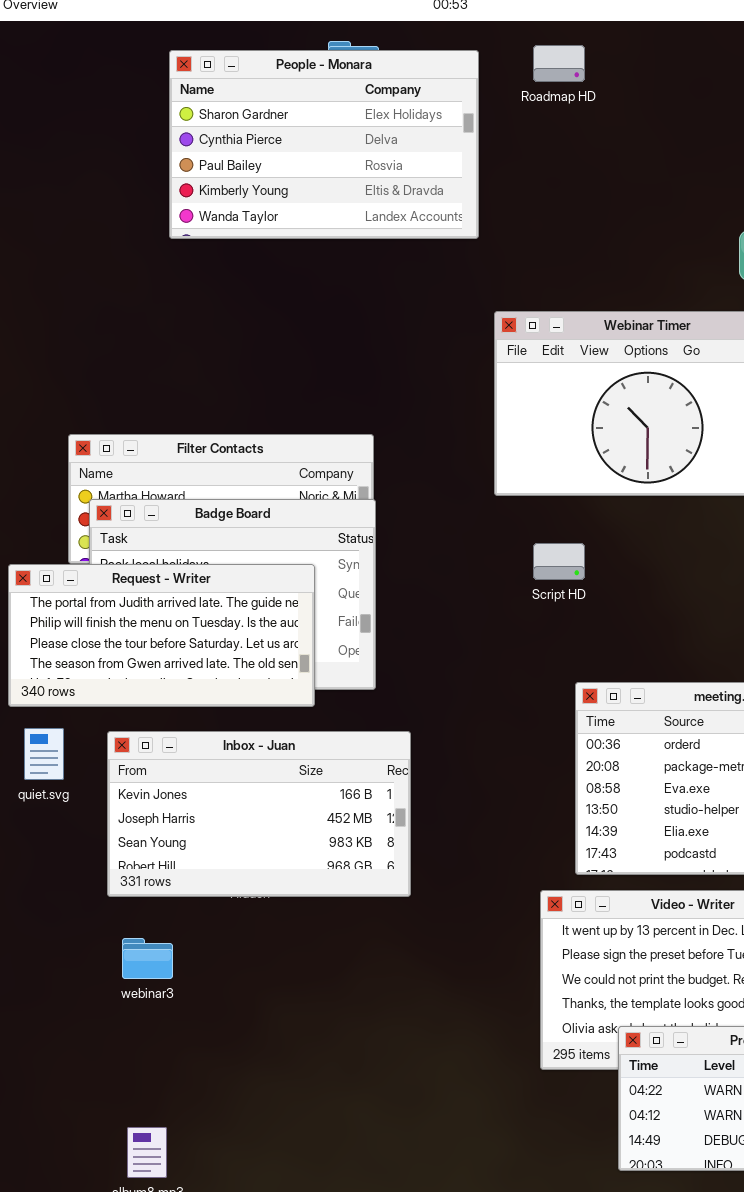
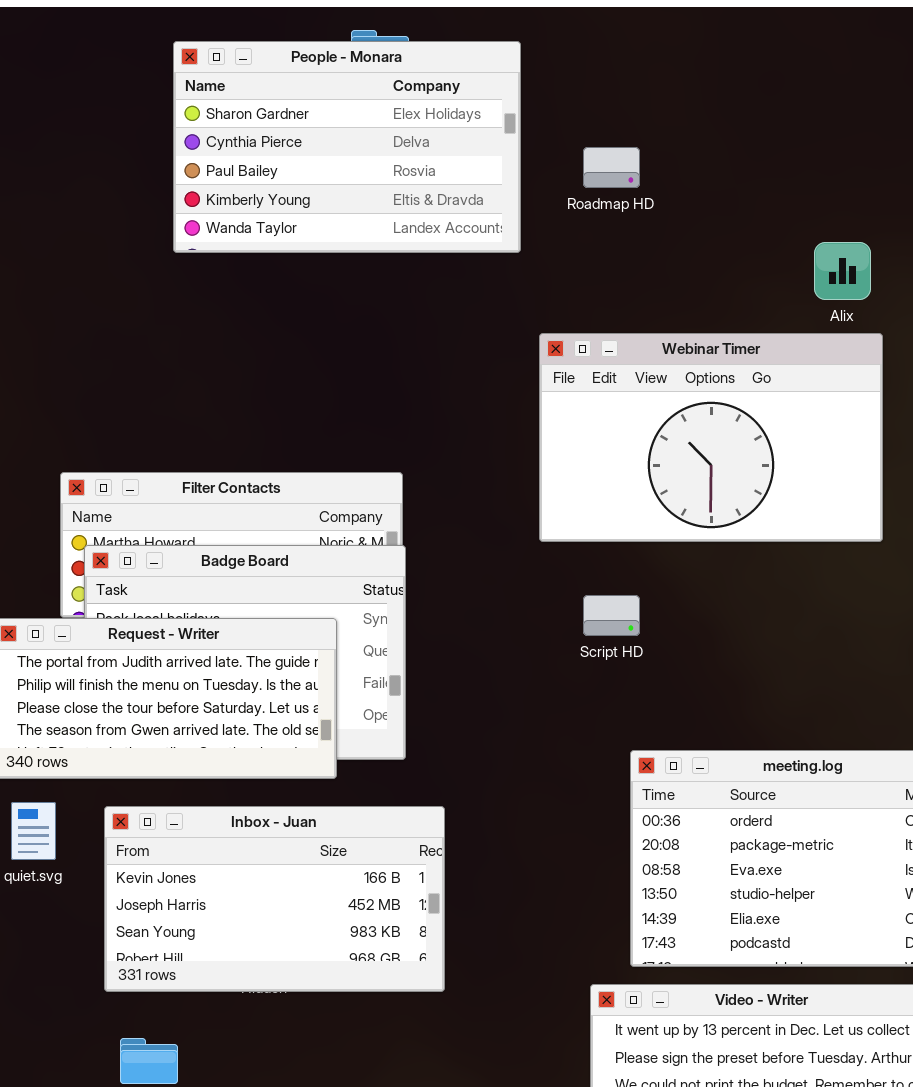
Roadmap HD: [533,45,585,82] -> [583,147,640,188], moved

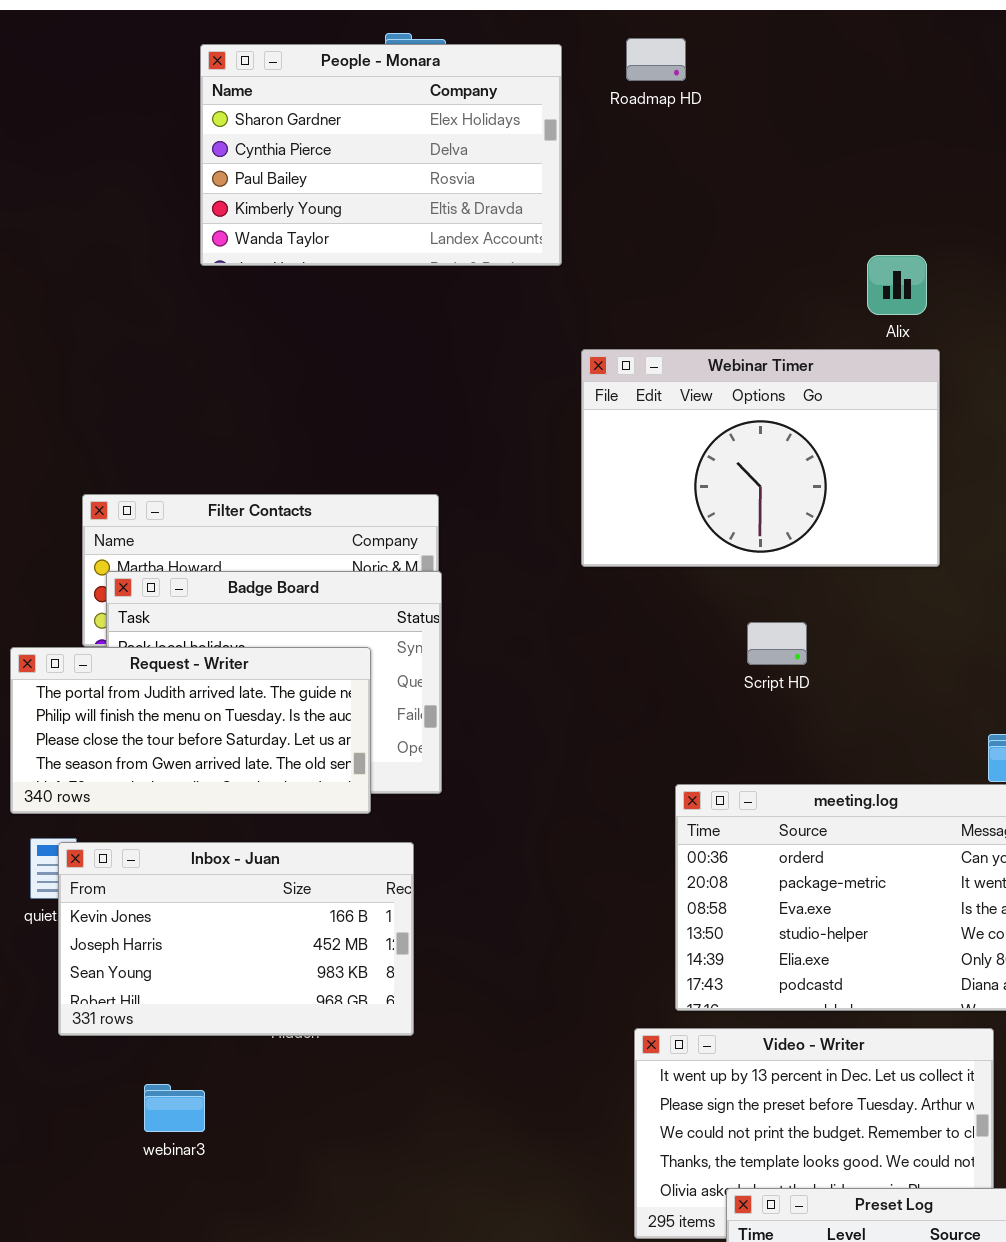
Roadmap HD: [583,147,640,188] -> [626,38,686,81], moved
Script HD: [583,595,640,636] -> [747,622,807,665], moved
Inbox - Juan: [104,806,445,992] -> [58,842,414,1036], moved

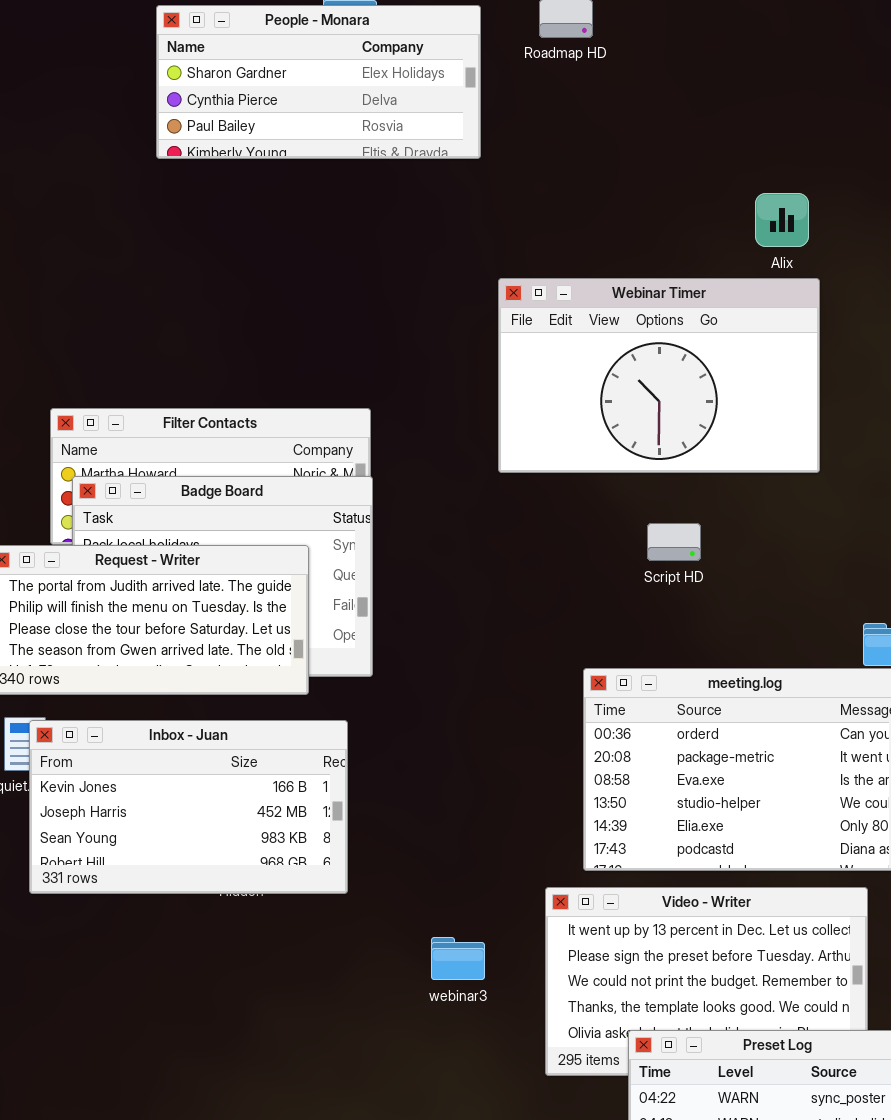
People - Monara: [200,44,562,266] -> [156,5,481,159], resized
webinar3: [144,1084,205,1132] -> [431,937,485,980], moved

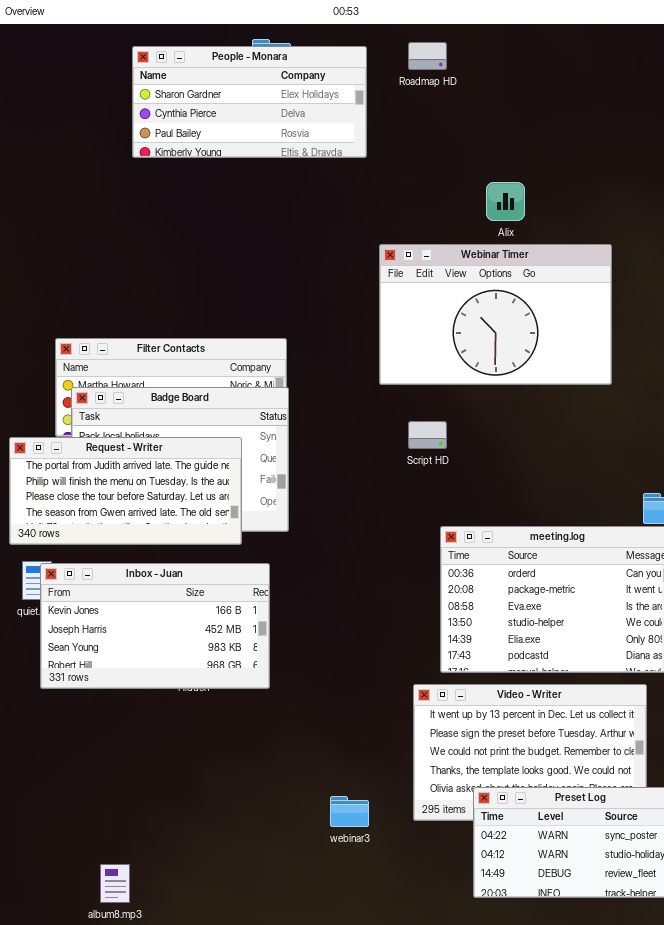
Alix: [755,193,809,247] -> [486,182,525,221], moved
Script HD: [647,523,701,561] -> [408,421,447,449], moved
webinar3: [431,937,485,980] -> [330,796,369,827], moved

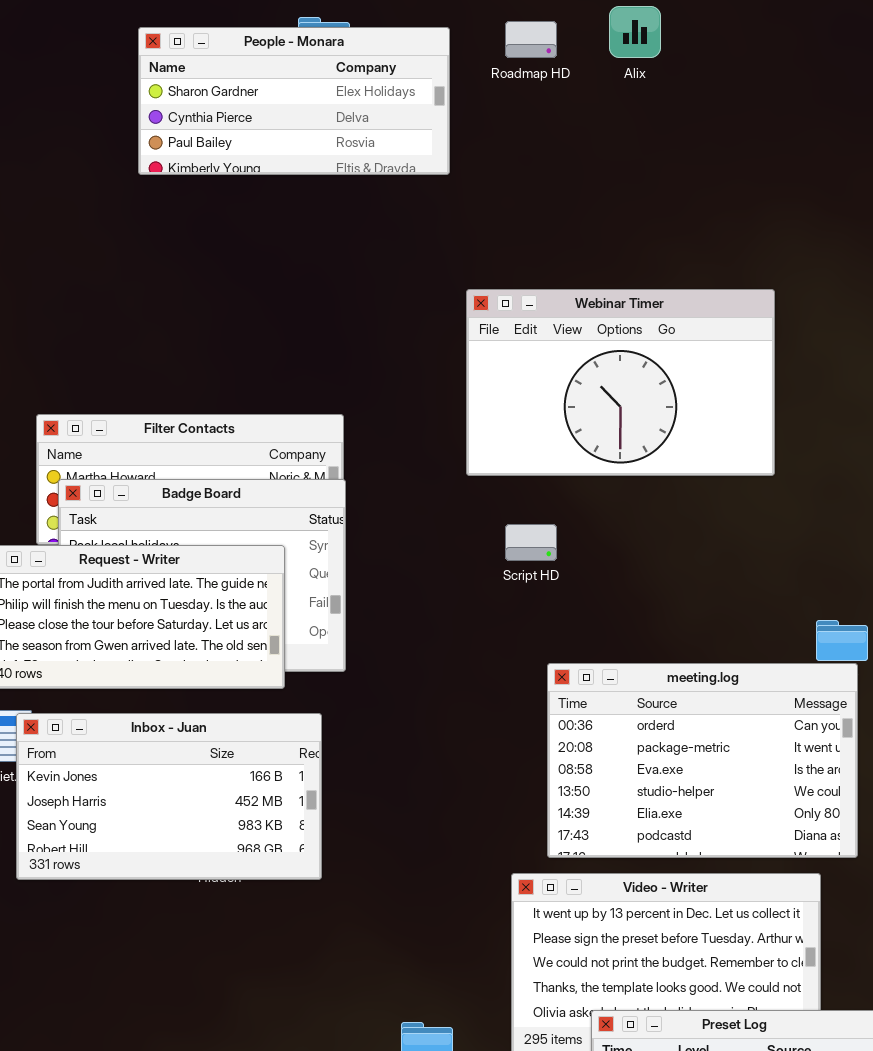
Alix: [486,182,525,221] -> [609,6,661,58], moved

